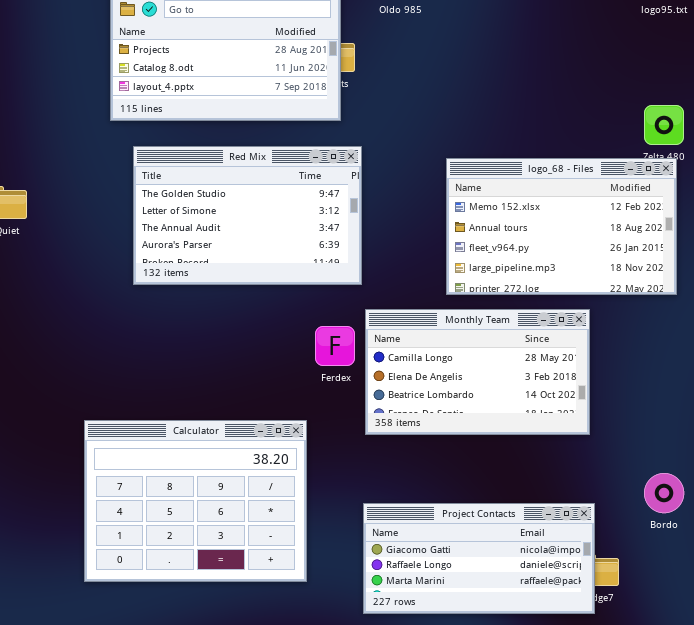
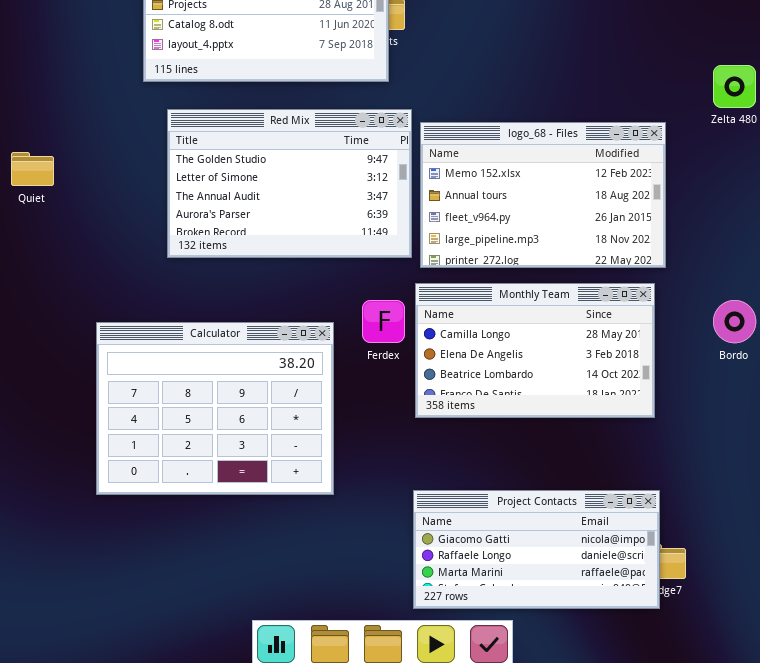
logo_68 - Files: [446,158,677,295] -> [420,122,666,268], moved
Calculator: [84,420,307,582] -> [96,322,334,495], moved
Bordo: [644,473,684,513] -> [713,300,756,343], moved

